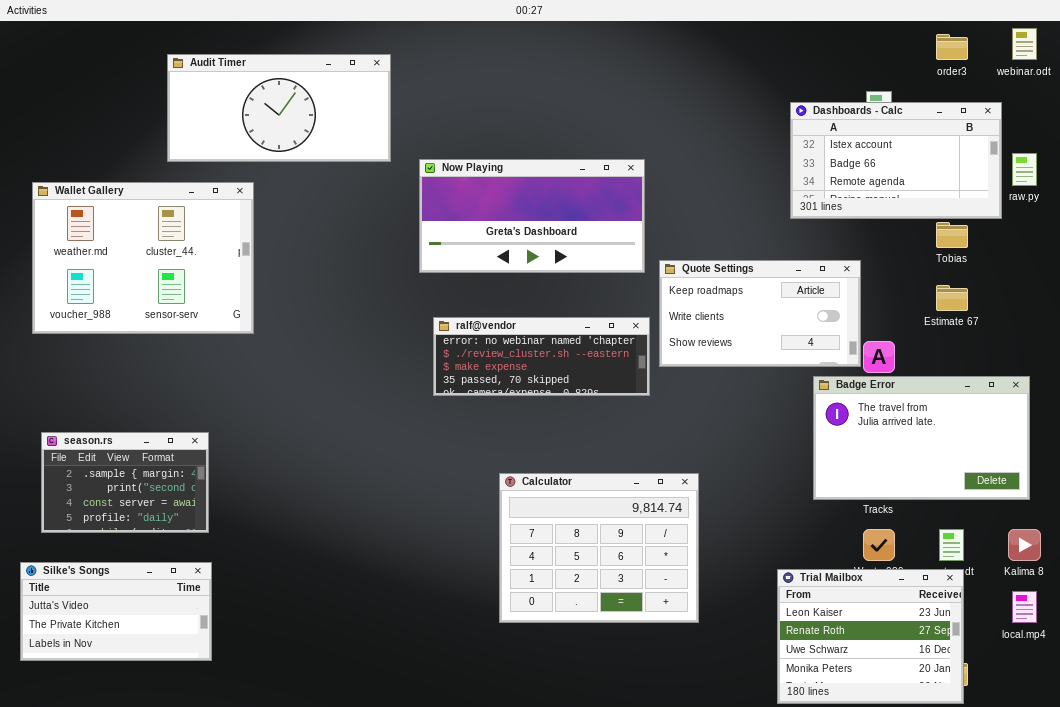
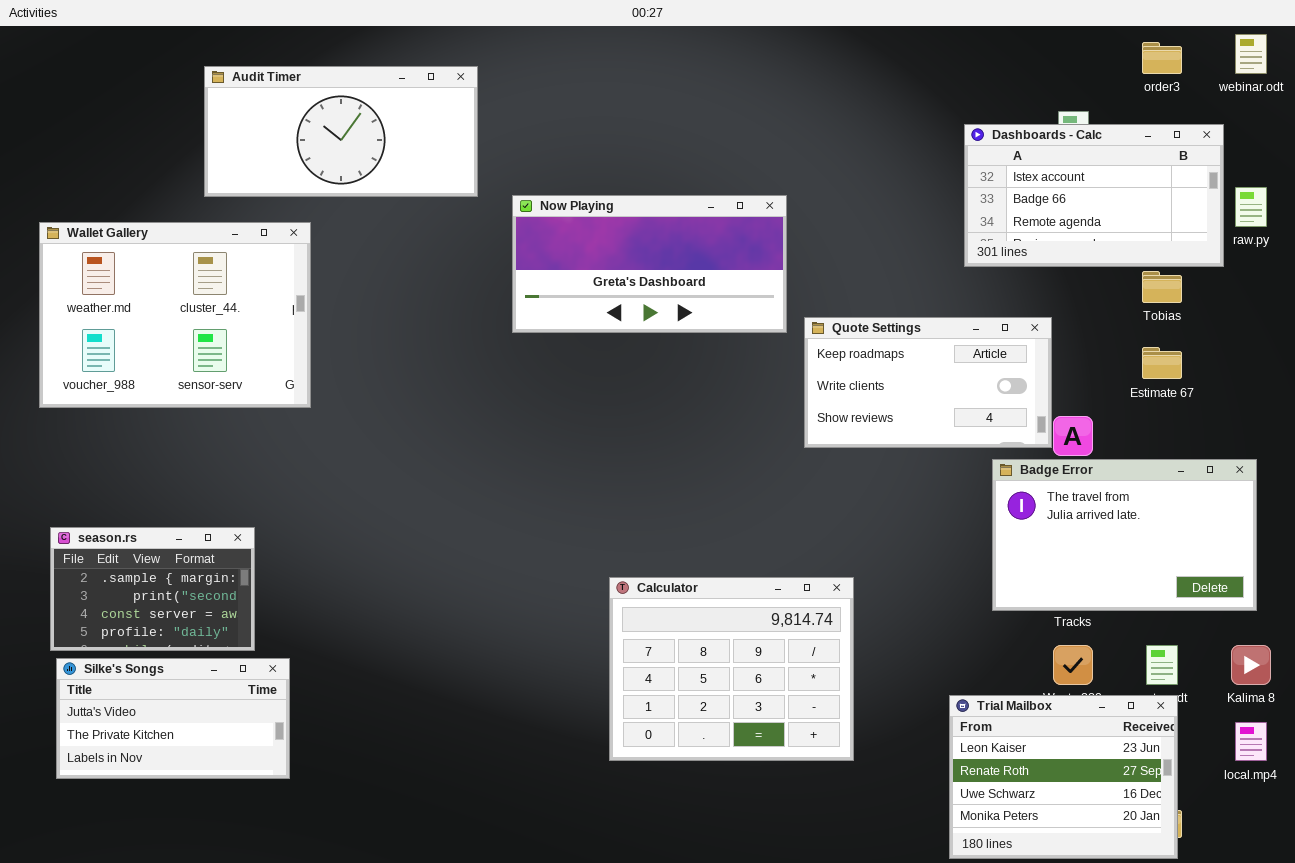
ralf@vendor: [433,317,650,396] -> none, closed
Silke's Songs: [20,562,212,661] -> [56,658,290,779], moved

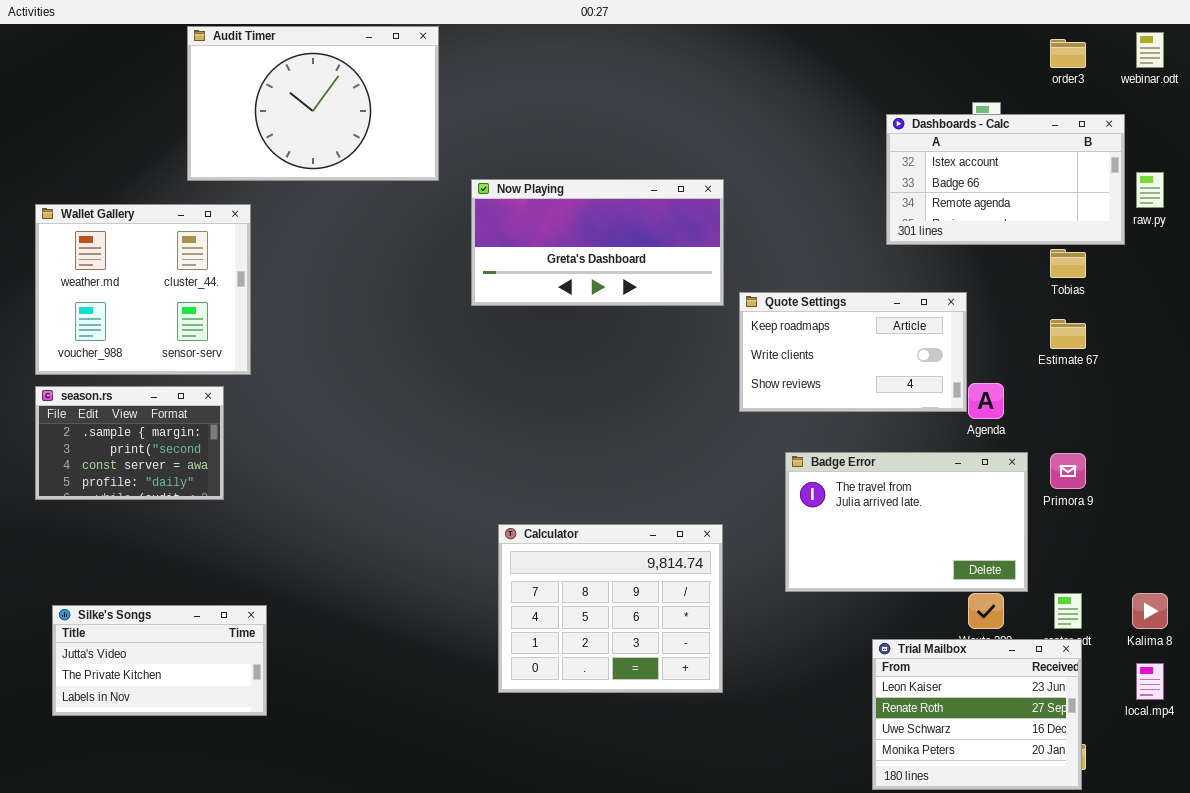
Audit Timer: [204,66,478,197] -> [187,26,439,181], resized
Wallet Gallery: [39,222,311,408] -> [35,204,251,375], resized
Badge Error: [992,459,1257,611] -> [785,452,1028,592], moved
season.rs: [50,527,255,651] -> [35,386,224,500], moved
Calculator: [609,577,854,761] -> [498,524,723,693], moved

